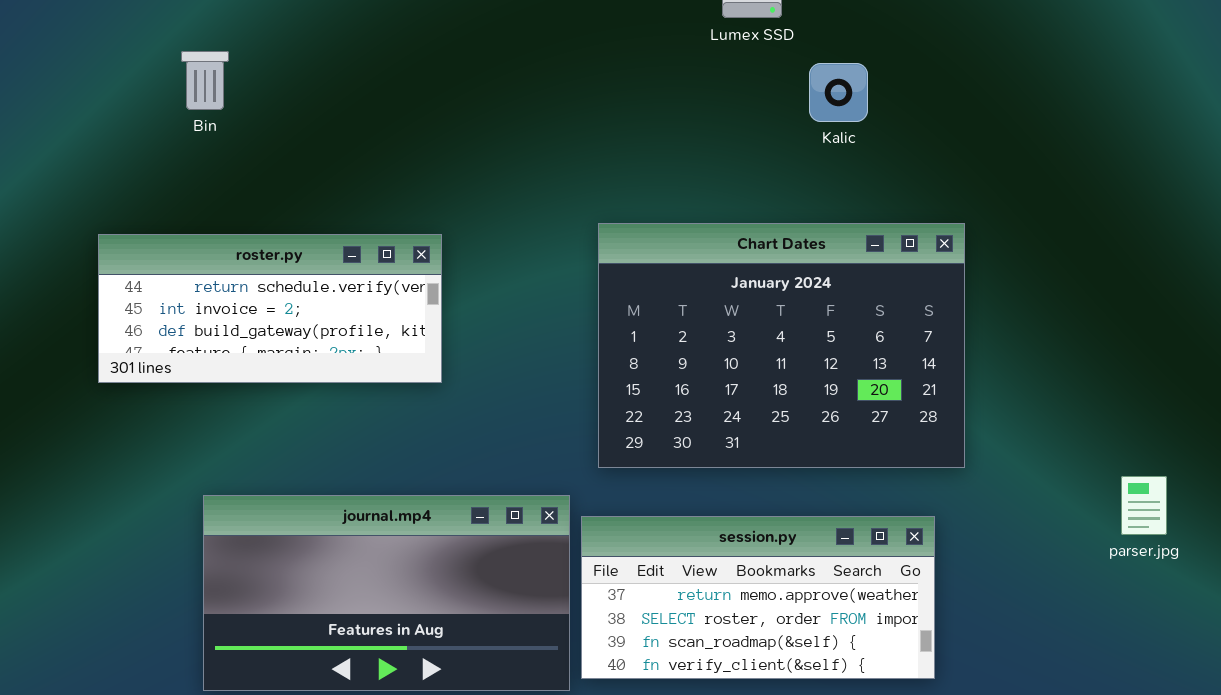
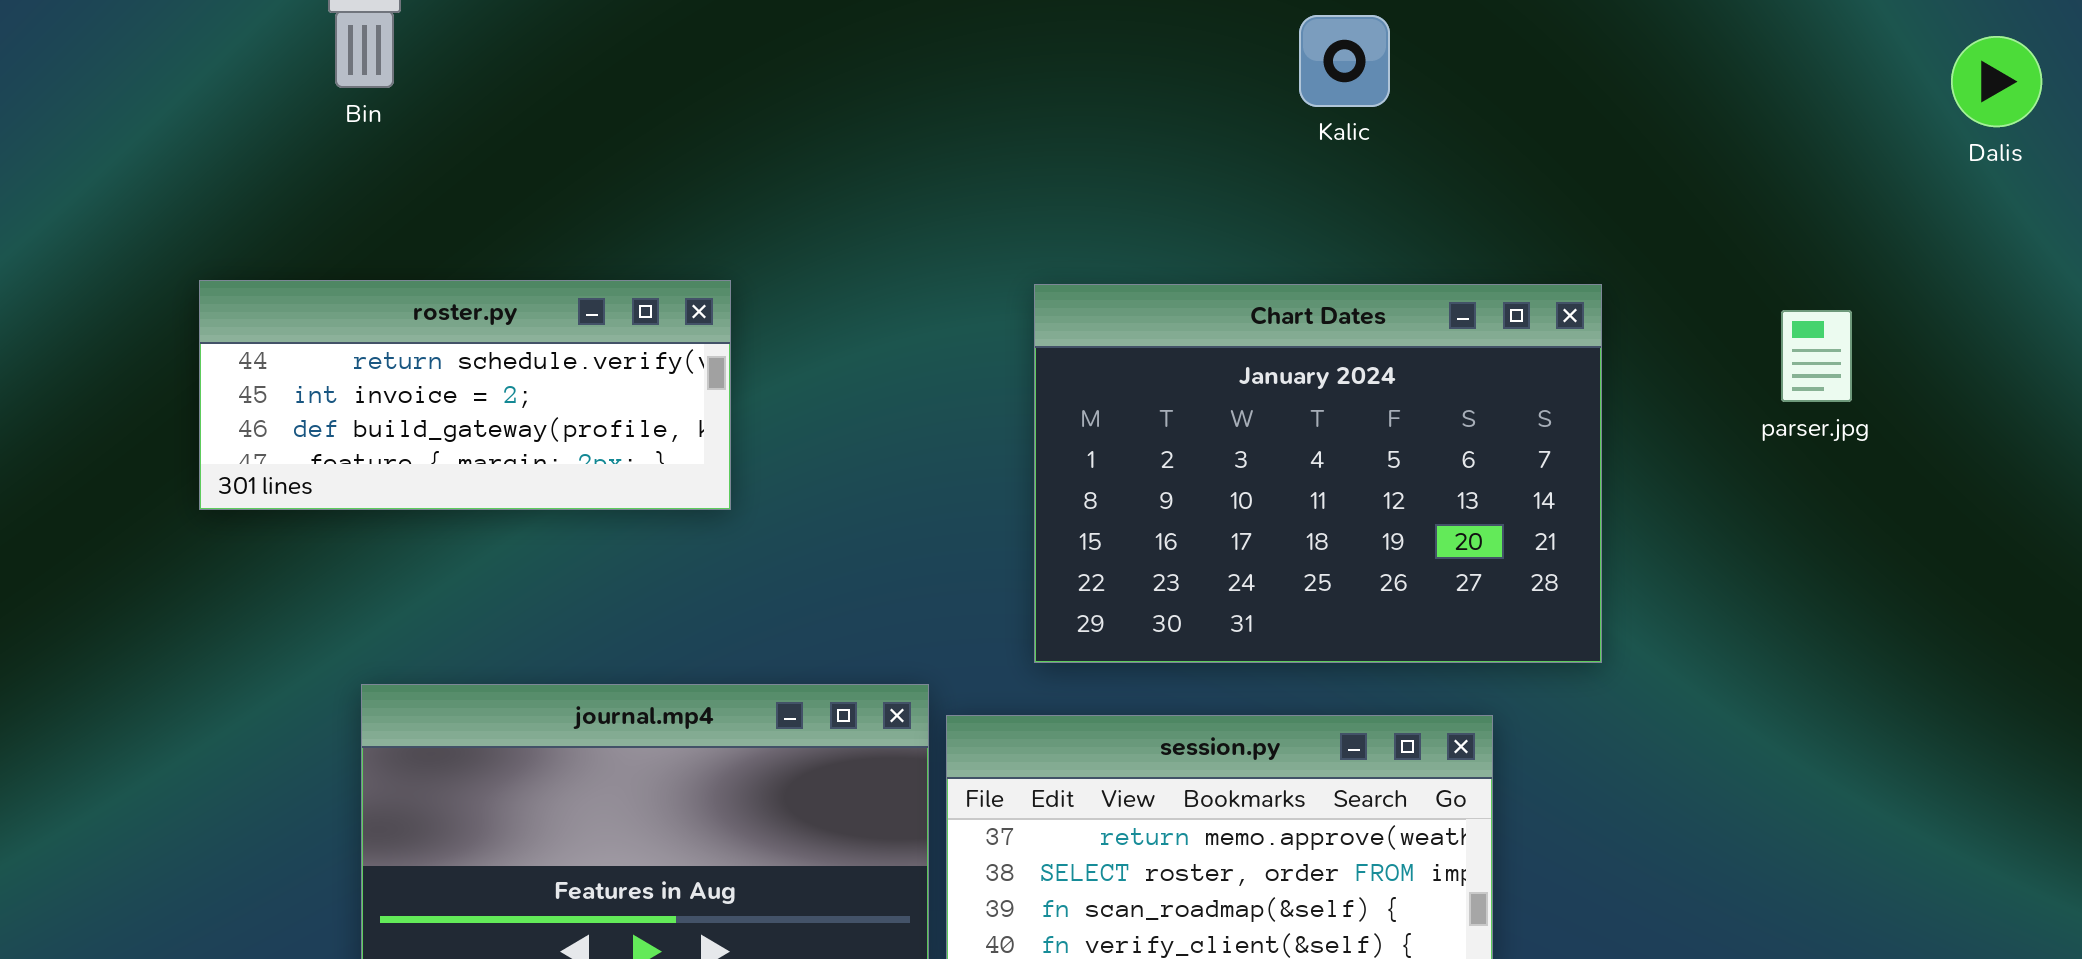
Chart Dates: [598,223,965,468] -> [1034,284,1602,663], moved
parser.jpg: [1121,476,1167,535] -> [1781,310,1852,402], moved

